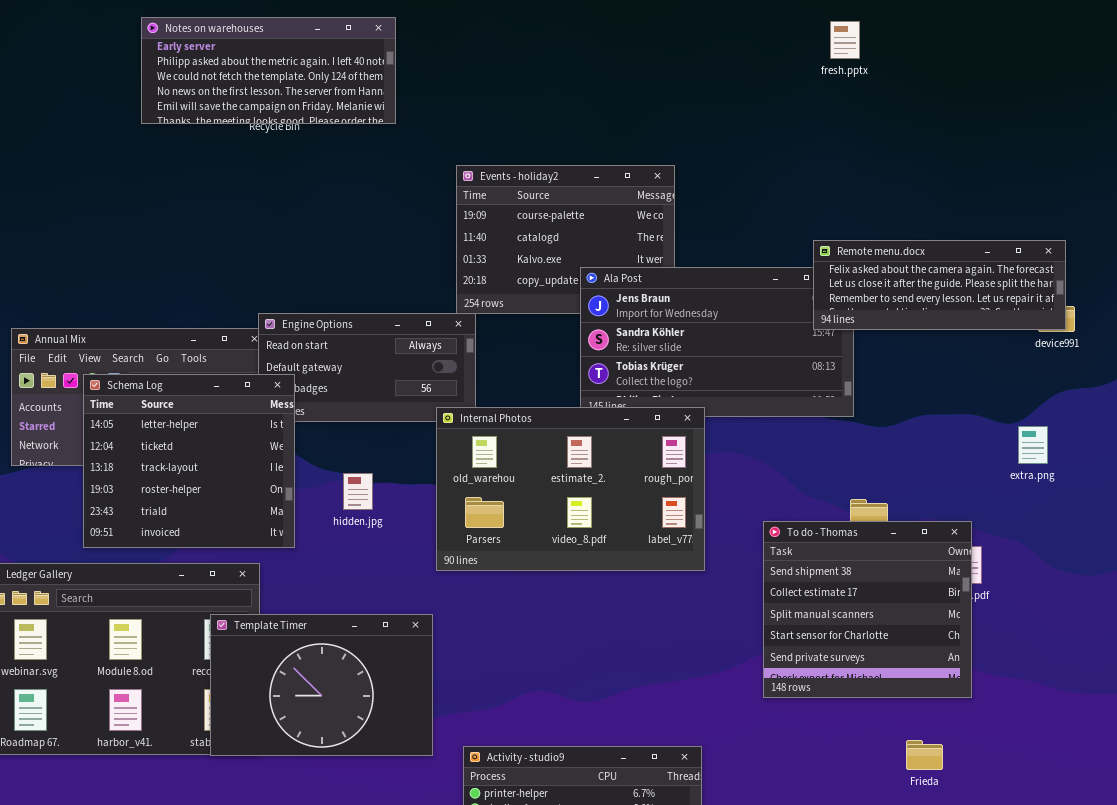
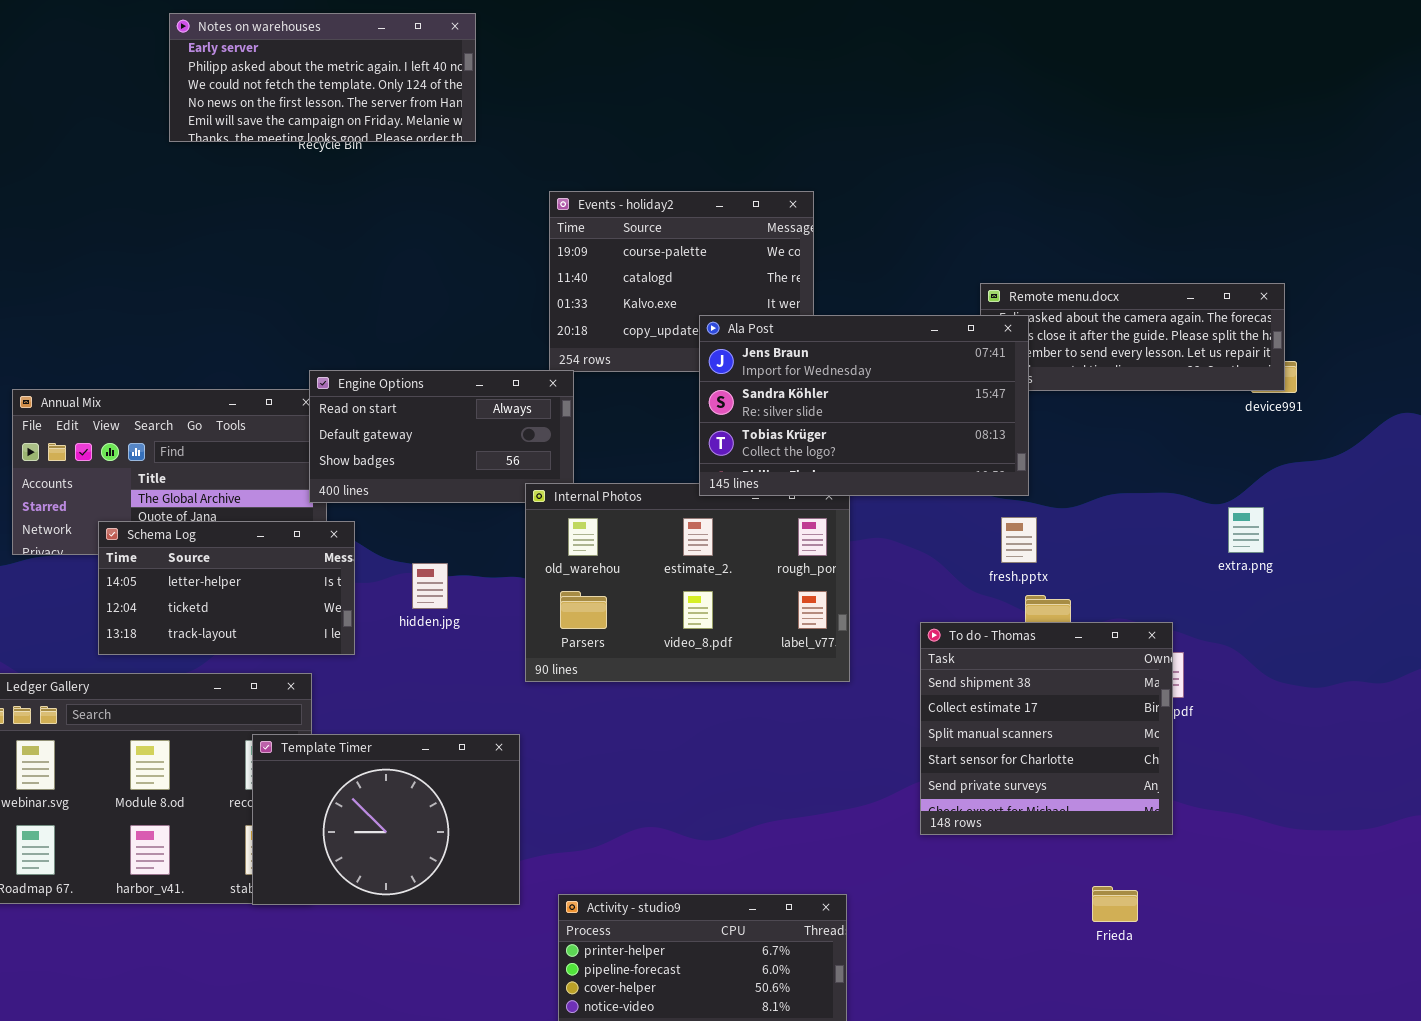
fresh.pptx: [830,21,860,59] -> [1001,517,1037,563], moved
Ala Post: [580,267,854,417] -> [699,315,1029,496], raised
Schema Log: [83,374,295,548] -> [98,521,355,655], resized

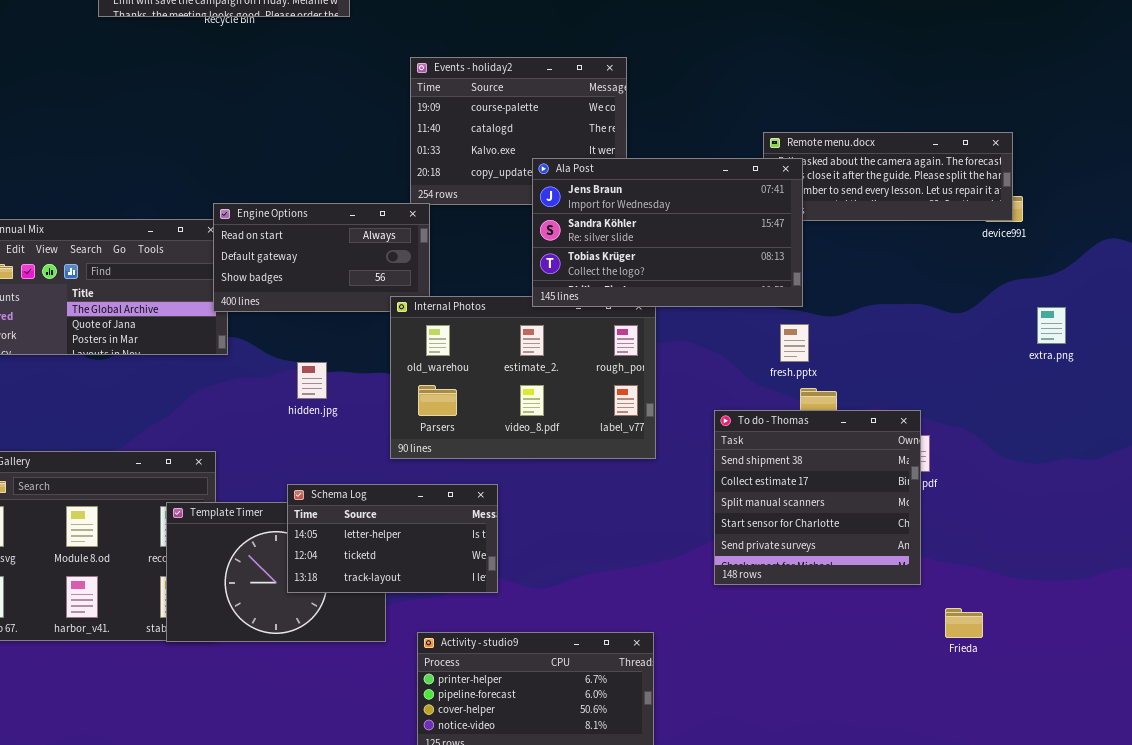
extra.png: [1228,507,1264,553] -> [1037,307,1066,344], moved
Schema Log: [98,521,355,655] -> [287,484,498,593], moved
Frieda: [1092,886,1138,922] -> [945,608,983,638], moved

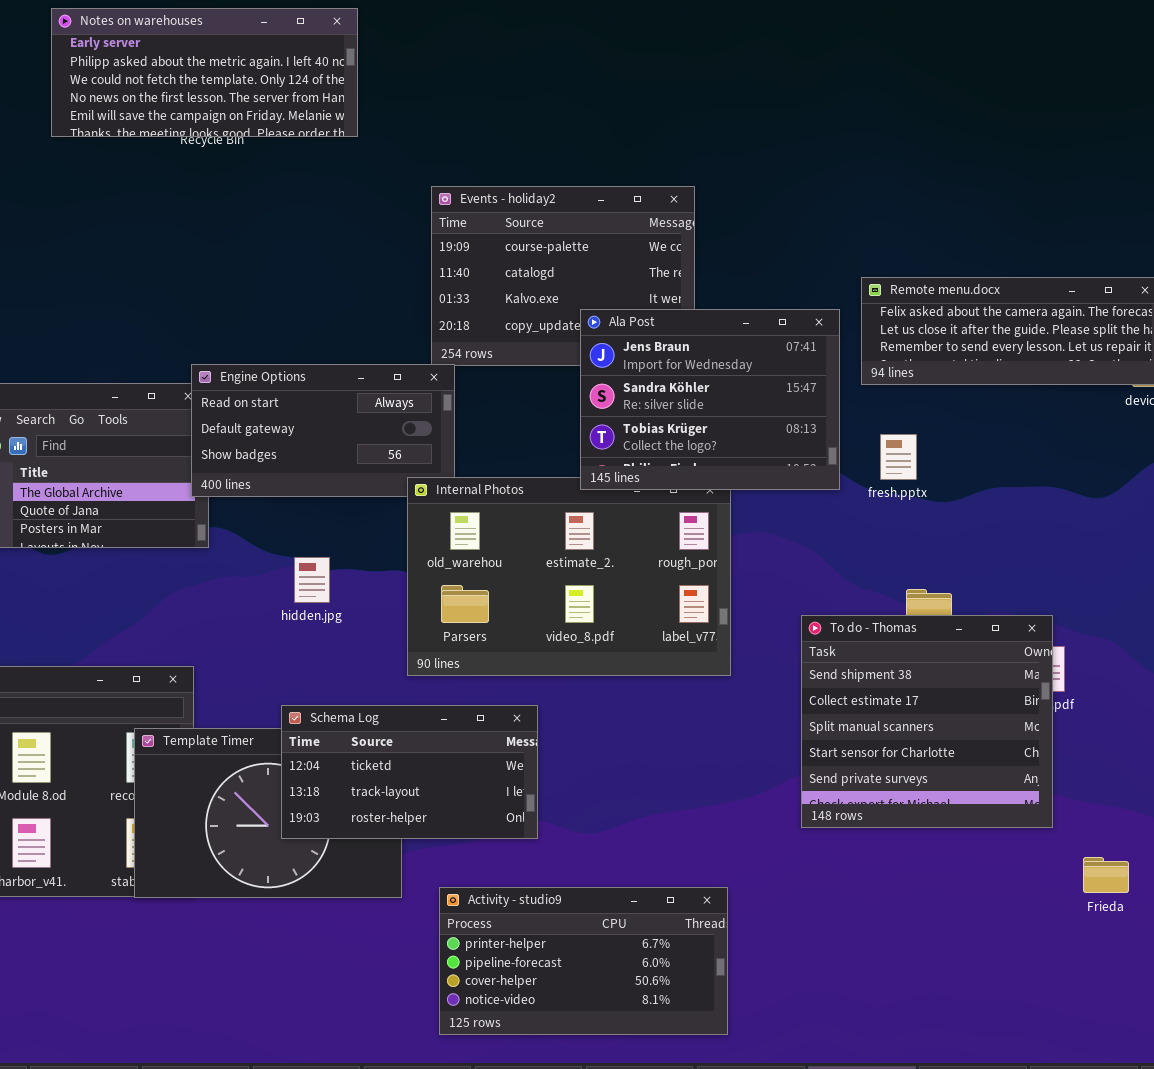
Ala Post: [532,158,803,307] -> [580,309,840,490], resized
fresh.pptx: [780,324,809,362] -> [880,434,917,480], moved
Schema Log: [287,484,498,593] -> [281,705,538,839], scrolled down 1 row

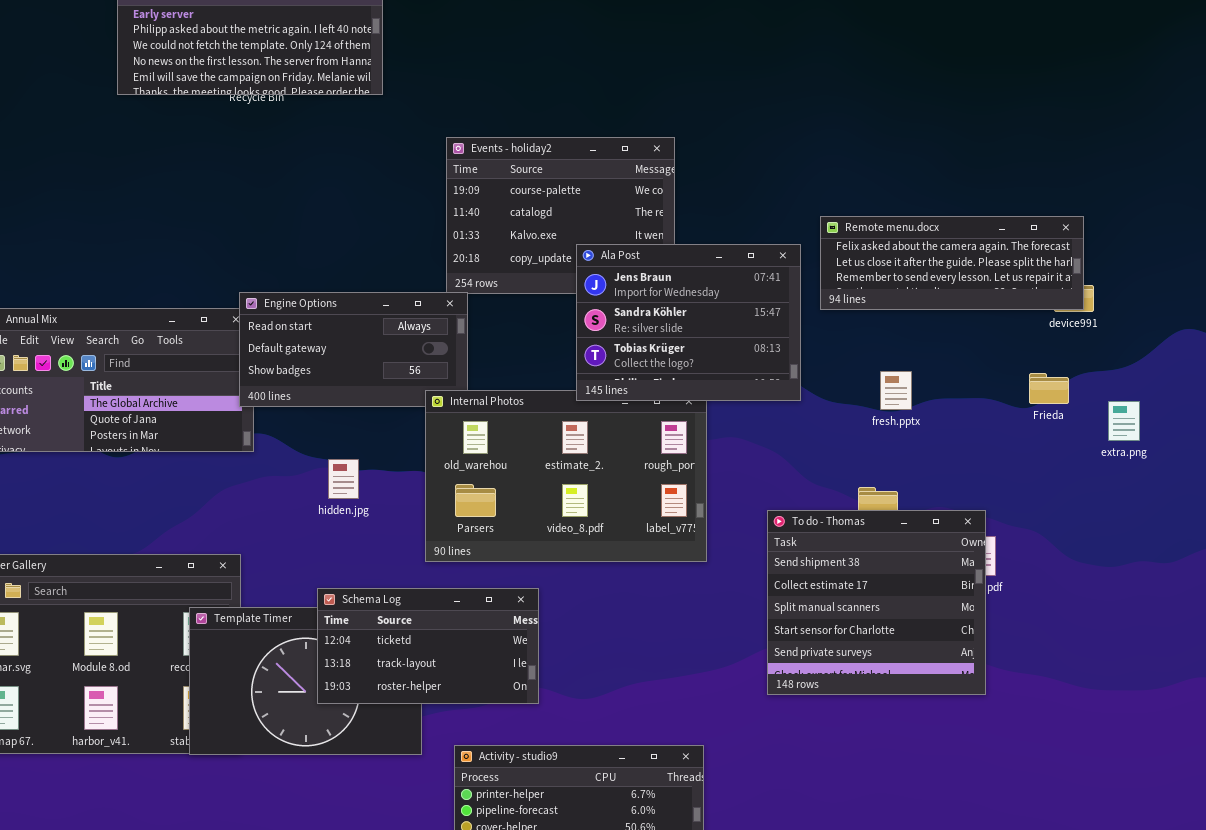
fresh.pptx: [880,434,917,480] -> [880,371,912,410], moved
Frieda: [1083,857,1129,893] -> [1029,373,1069,404], moved

